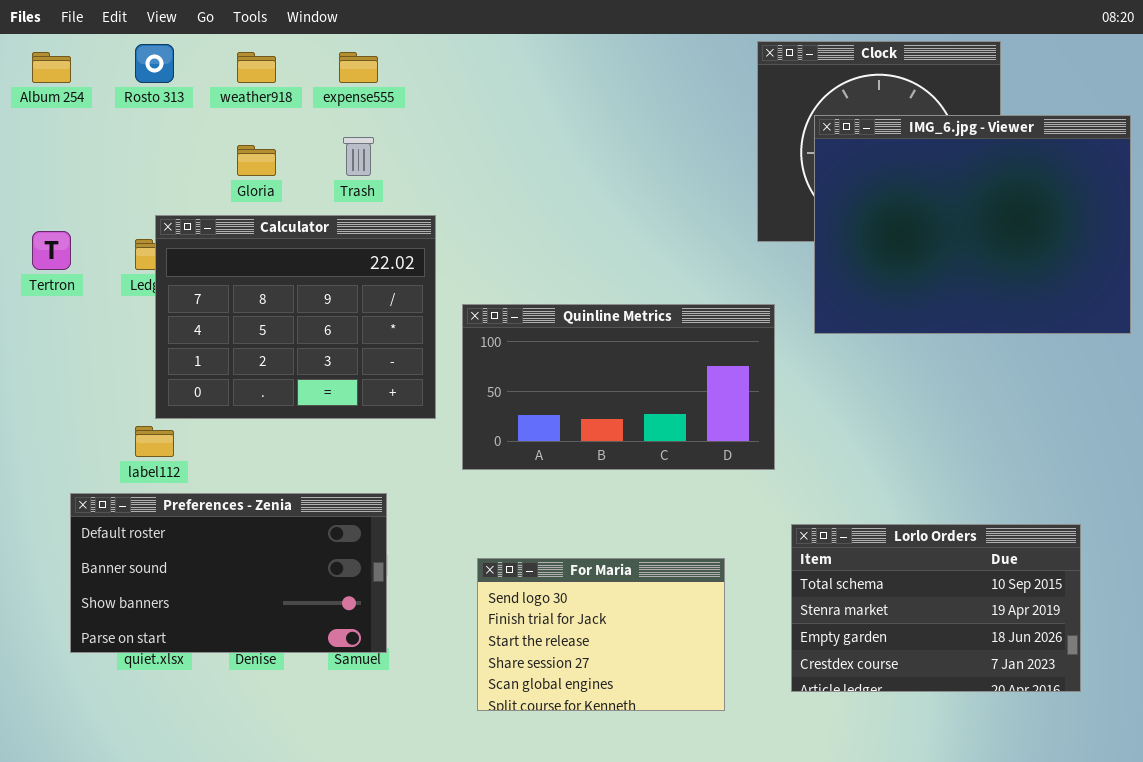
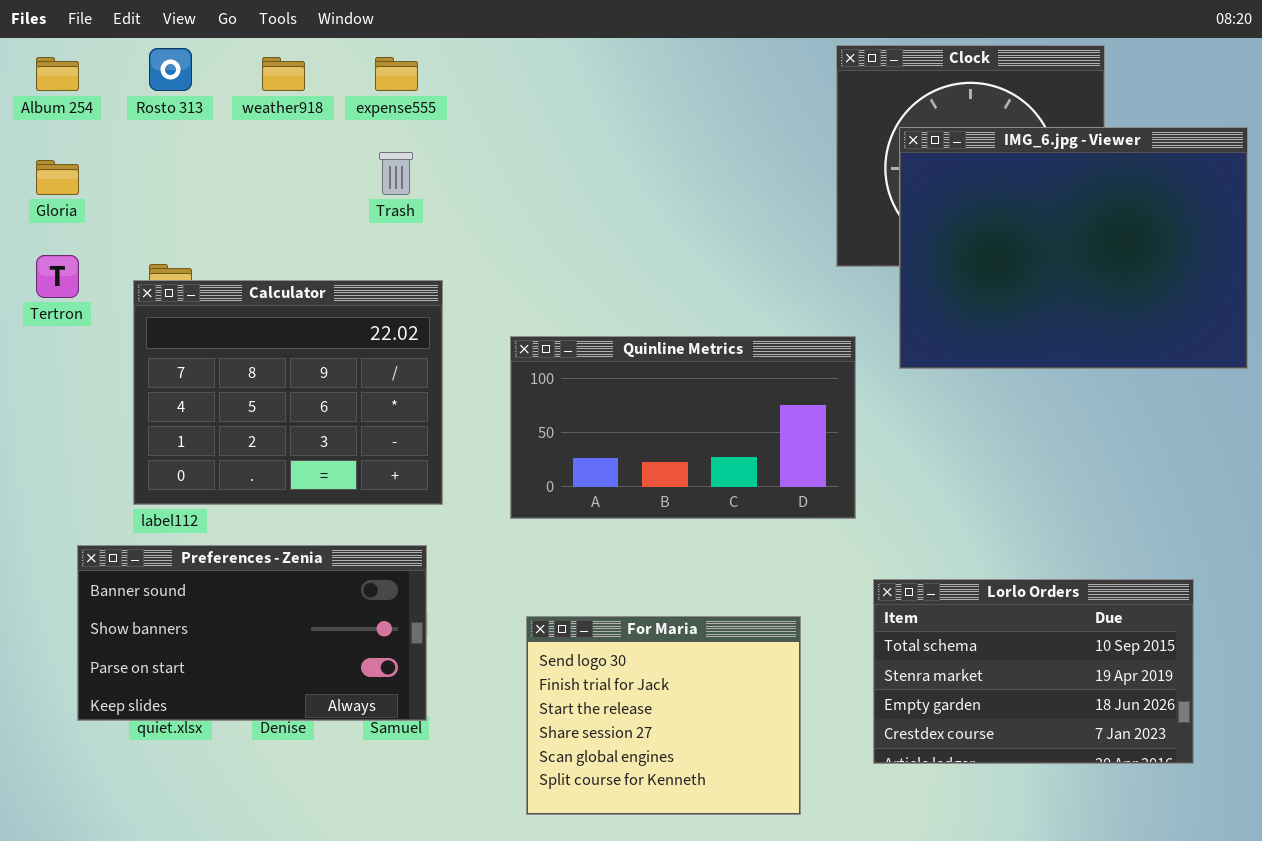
Gloria: [237,145,276,176] -> [36,160,79,195], moved
Calculator: [155,215,436,419] -> [133,280,443,505], moved
Preferences - Zenia: [70,493,387,653] -> [77,545,427,721], scrolled down 1 row
For Maria: [477,558,725,711] -> [526,616,801,815], resized

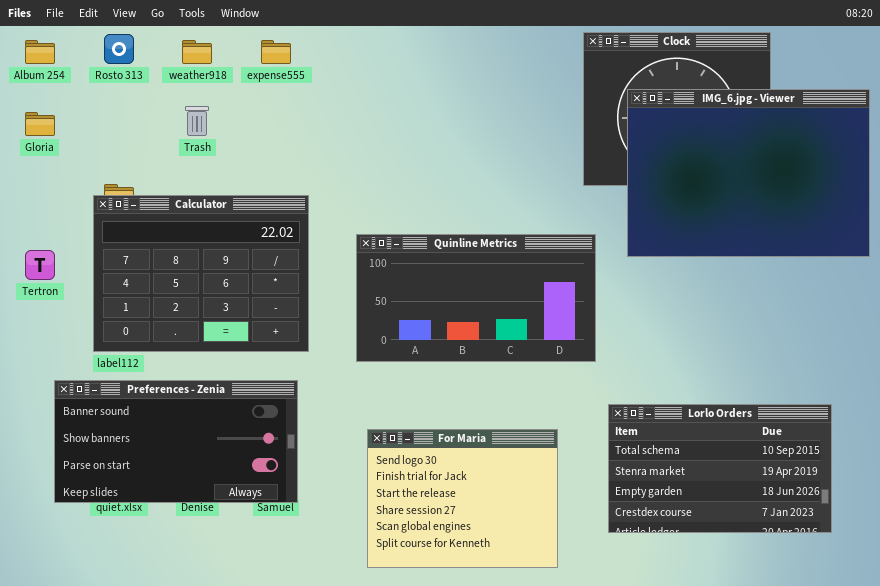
Trash: [379,152,413,195] -> [185,106,209,136], moved
Tertron: [36,255,79,298] -> [25,250,55,280], moved

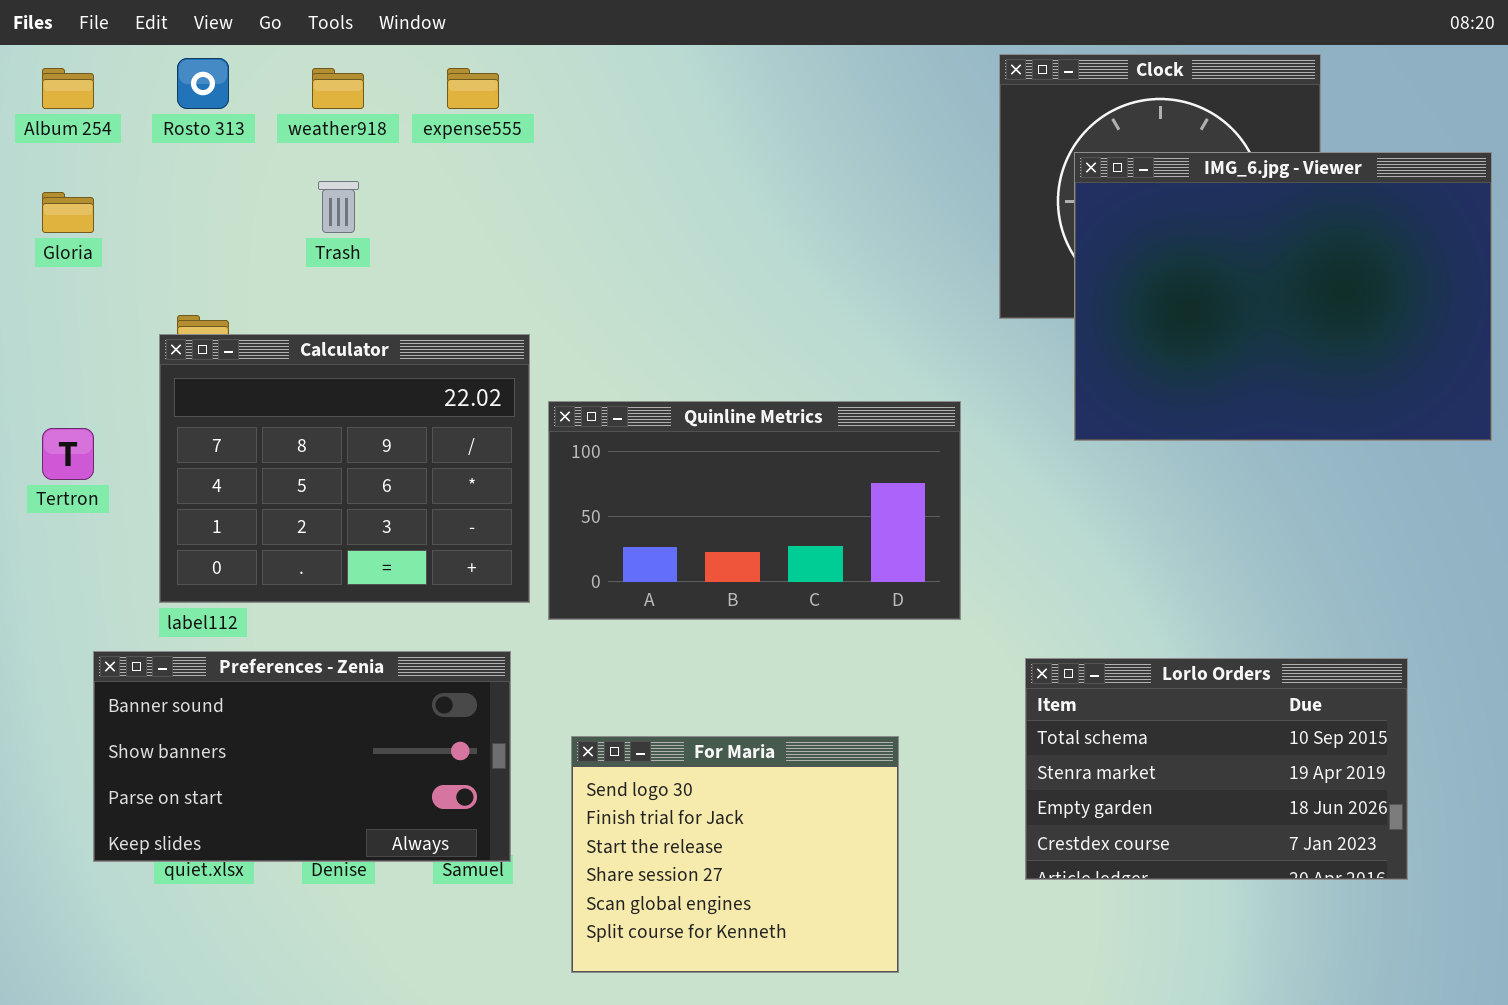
Quinline Metrics: [356,234,596,362] -> [548,401,961,620], moved
Lorlo Orders: [608,404,832,533] -> [1025,658,1408,880], moved
For Maria: [367,429,558,568] -> [571,736,899,973], moved

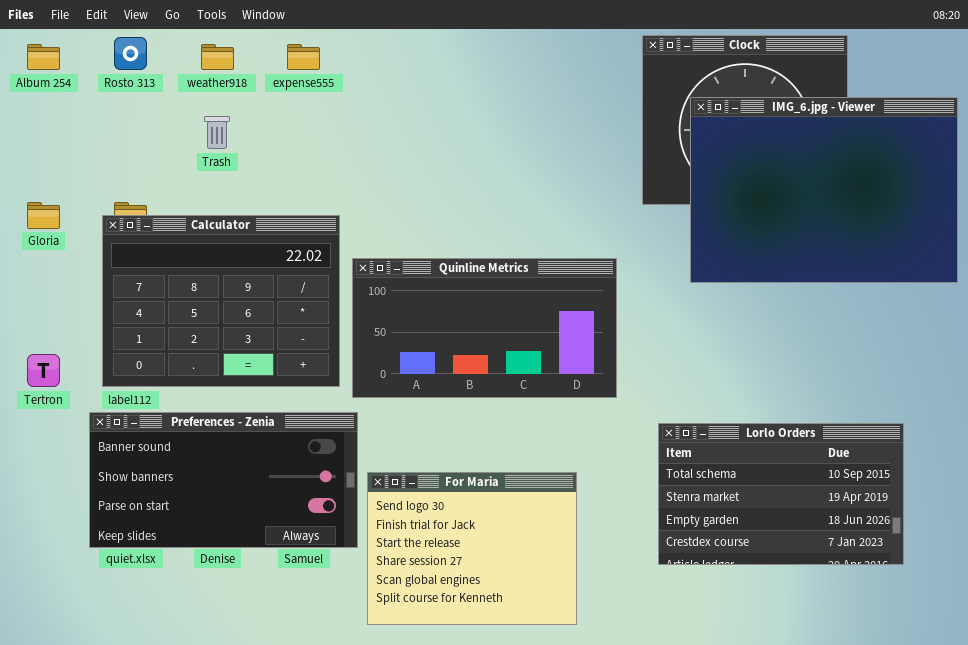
Gloria: [42,192,94,233] -> [27,202,60,229], moved
Tertron: [42,428,94,480] -> [27,354,60,387], moved
Preferences - Zenia: [93,651,511,862] -> [89,412,358,548], moved

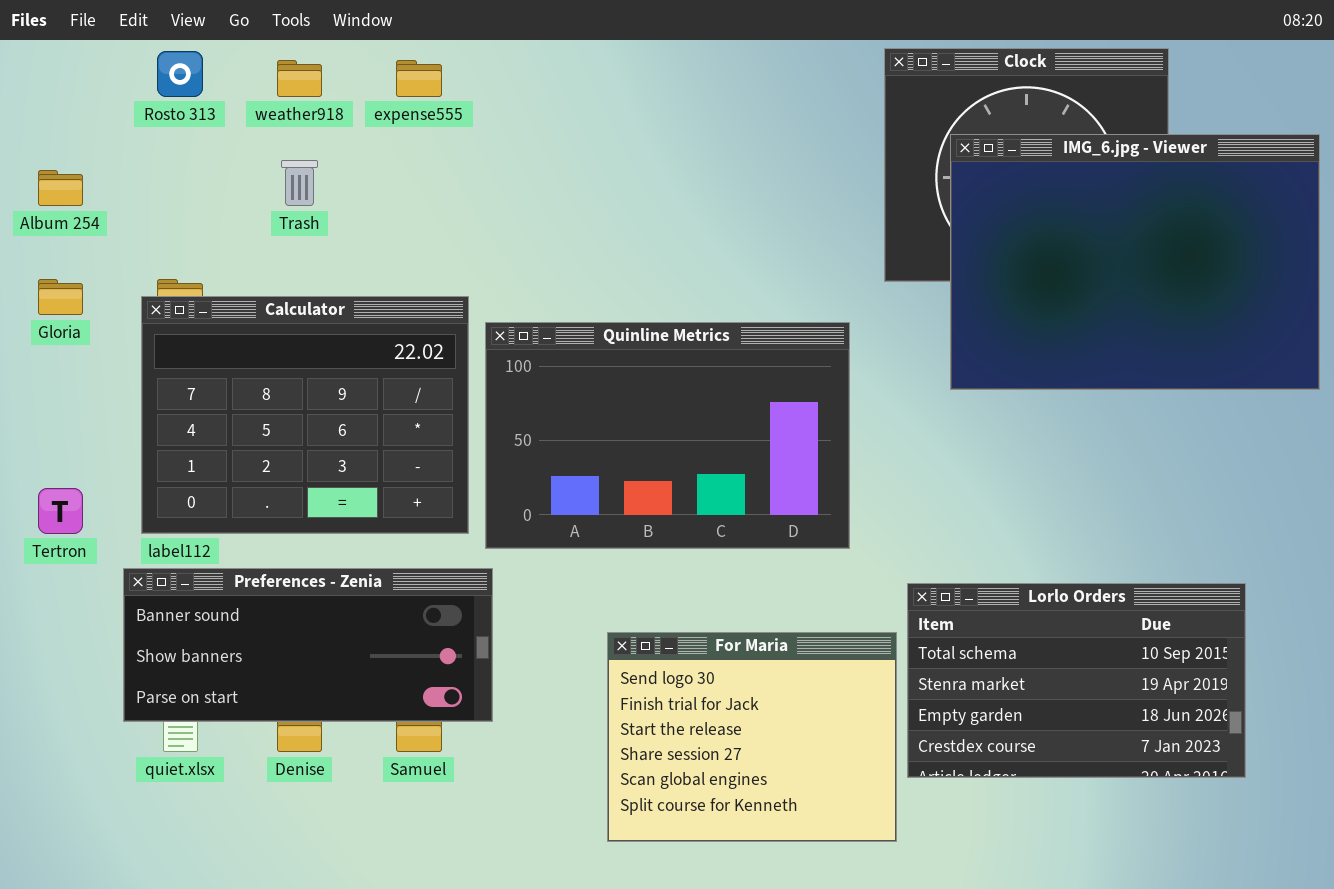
Album 254: [27,44,60,70] -> [38,170,83,206], moved
Quinline Metrics: [352,258,617,398] -> [485,322,850,549], resized
Preferences - Zenia: [89,412,358,548] -> [123,568,493,722], resized
For Maria: [367,472,577,625] -> [607,632,897,842], moved

